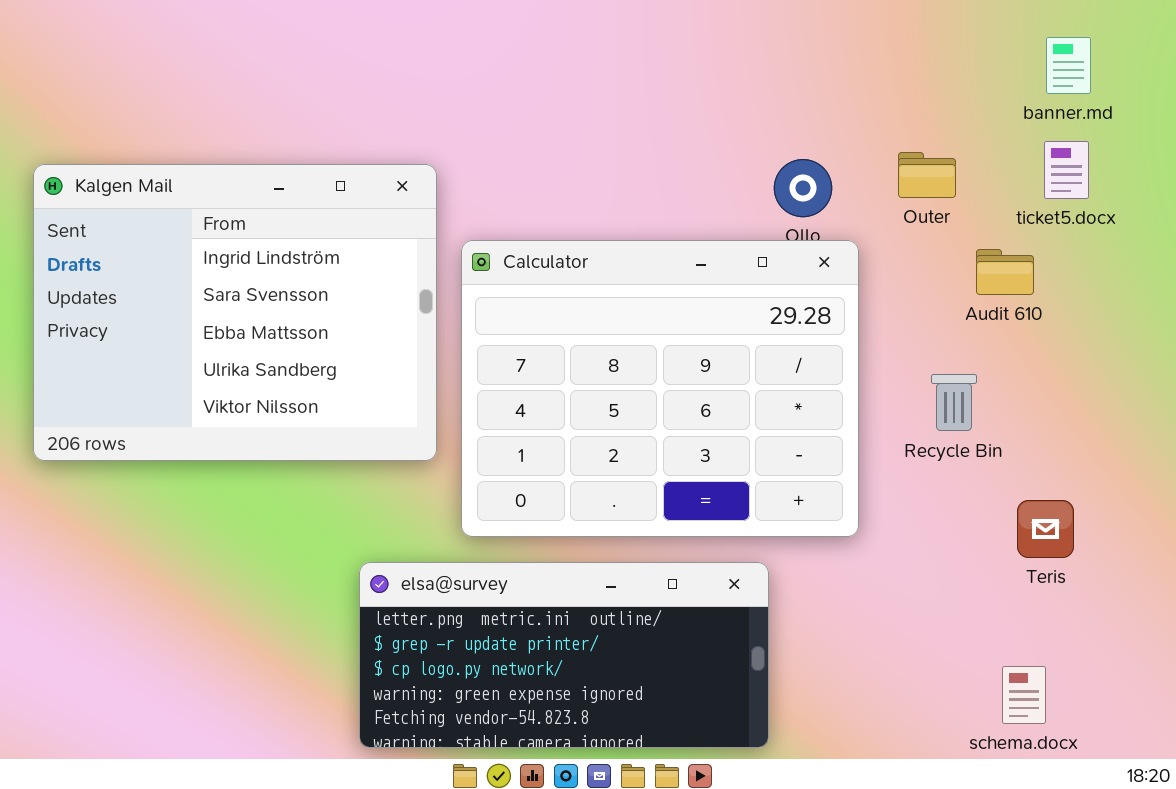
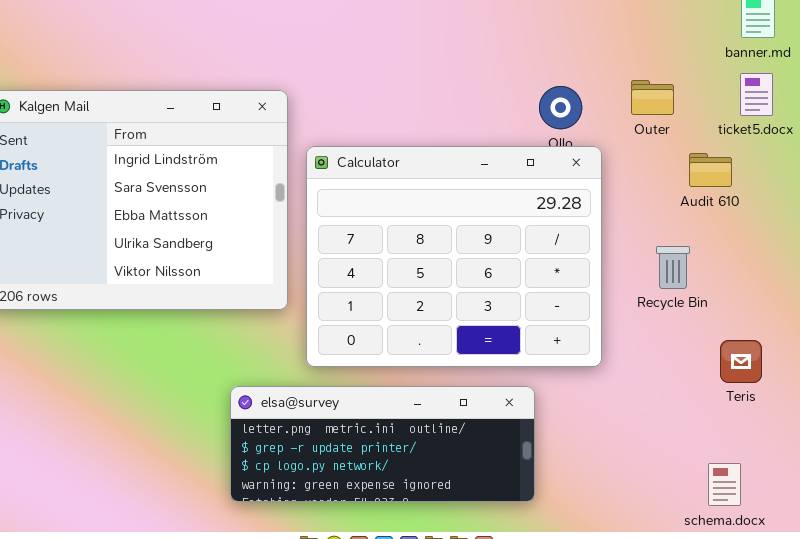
elsa@survey: [359,562,769,748] -> [230,386,535,502], resized

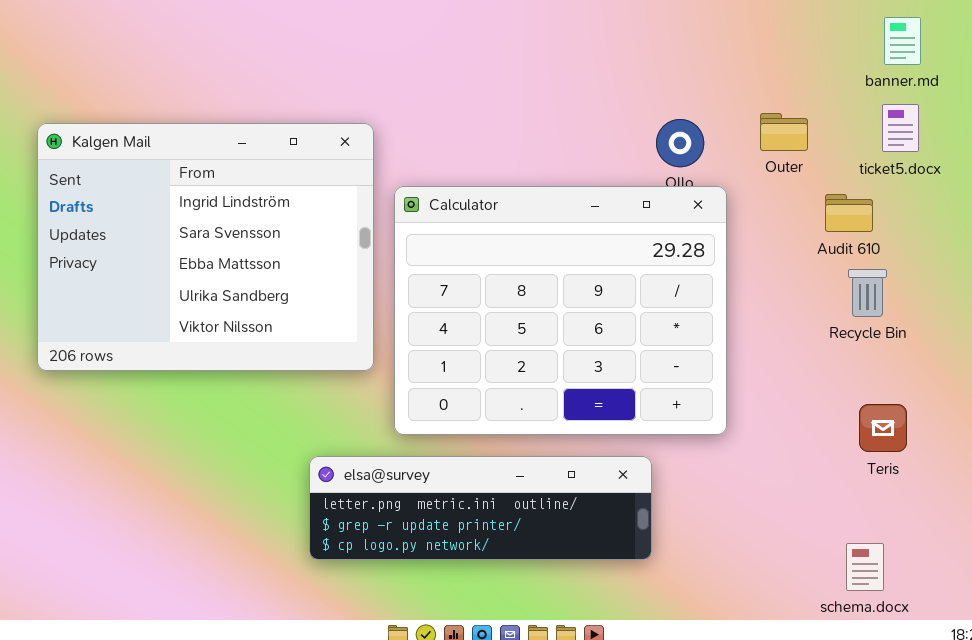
Recycle Bin: [656,246,690,289] -> [848,269,887,317], moved
elsa@survey: [230,386,535,502] -> [309,456,652,560], resized

